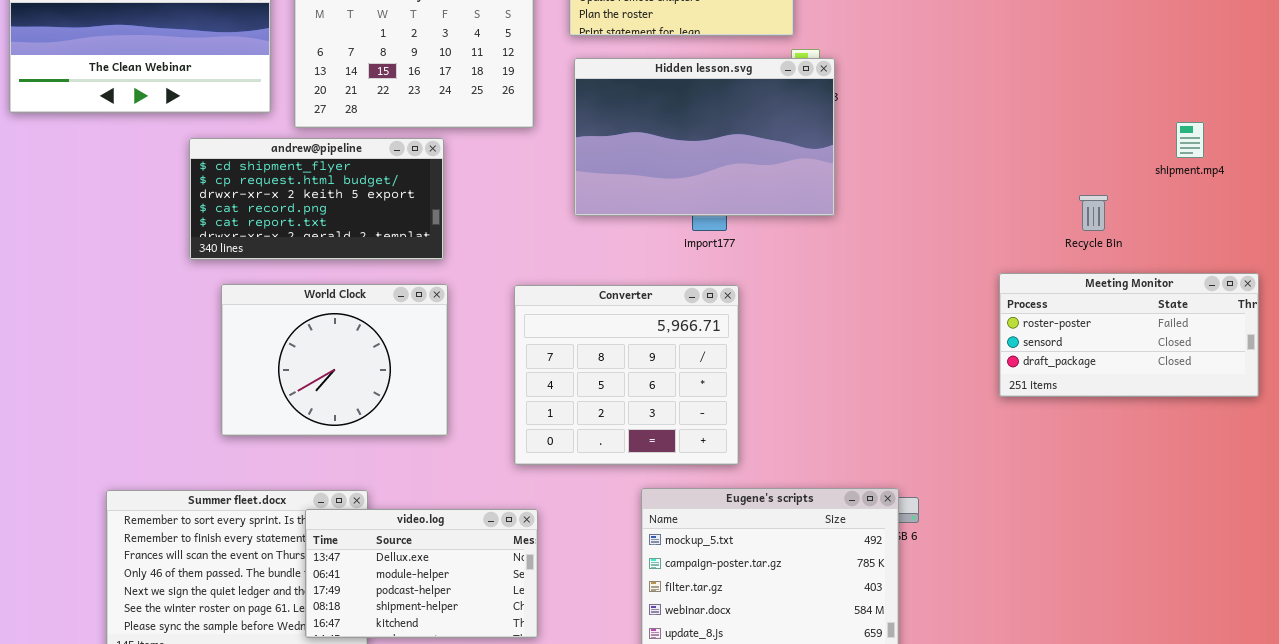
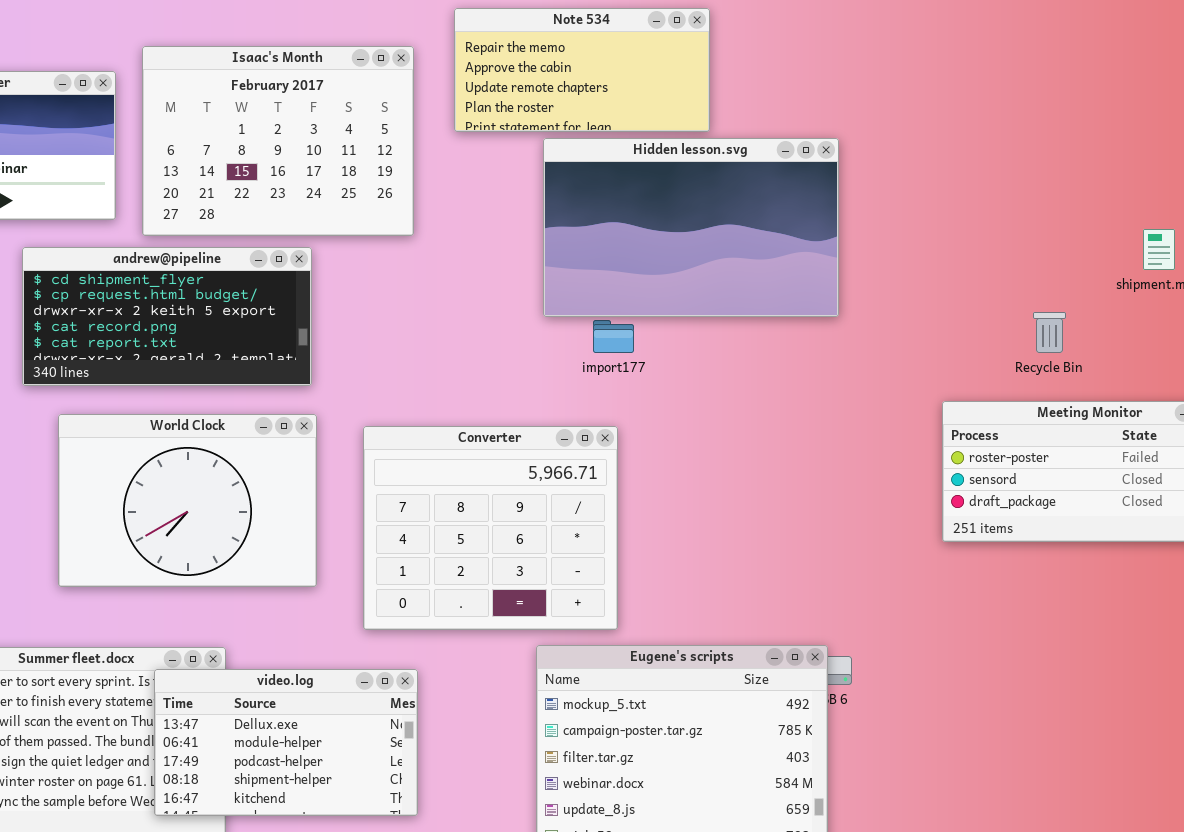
Hidden lesson.svg: [574,58,835,216] -> [543,138,839,317], moved
Converter: [514,285,739,465] -> [363,426,618,630], moved

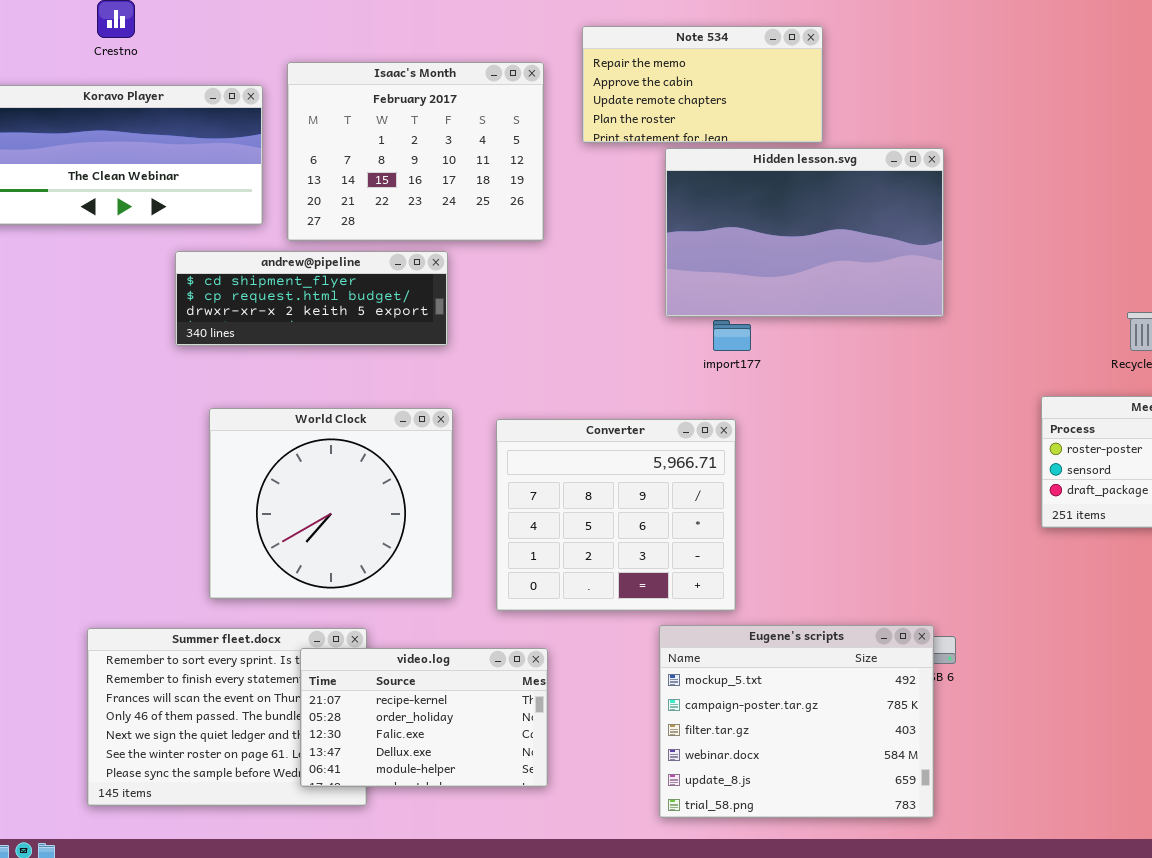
andrew@pipeline: [22,247,312,386] -> [175,251,448,346], resized
World Clock: [58,414,317,587] -> [209,408,453,599], resized
video.log: [154,669,418,816] -> [300,648,548,787], scrolled up 3 rows

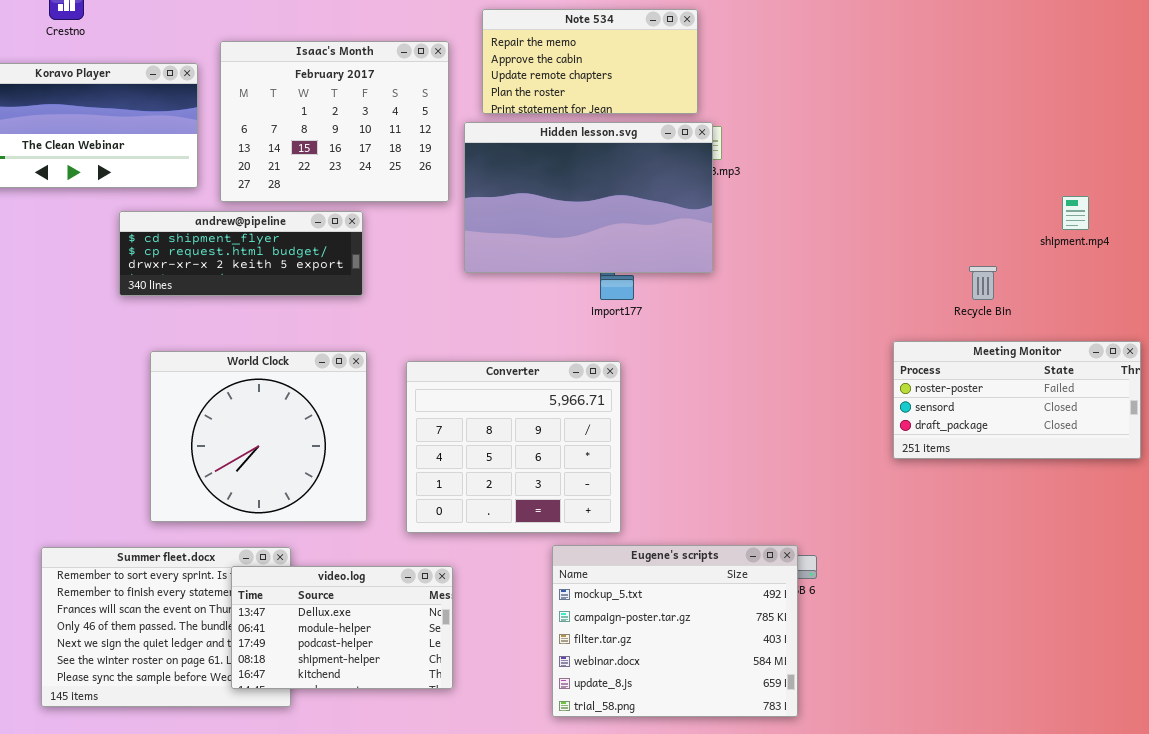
Hidden lesson.svg: [665,148,944,317] -> [464,122,713,273], moved
video.log: [300,648,548,787] -> [231,566,453,689], scrolled down 3 rows

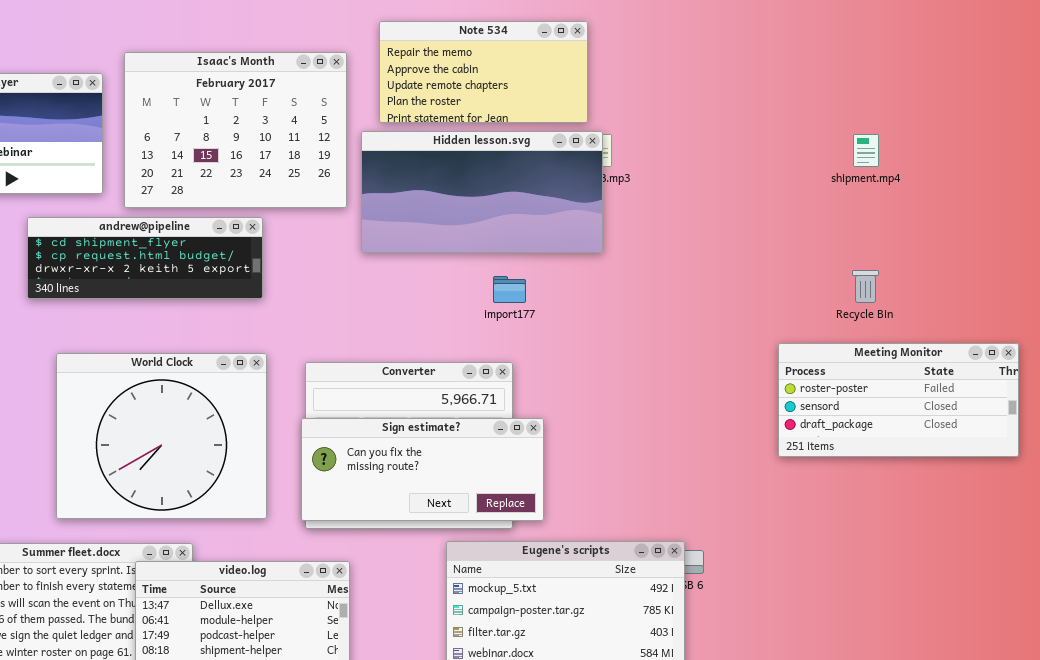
Hidden lesson.svg: [464,122,713,273] -> [361,131,603,253], resized
shipment.mp4: [1062,196,1089,230] -> [853,134,879,167], moved
Sign estimate?: none -> [301,418,544,521], opened

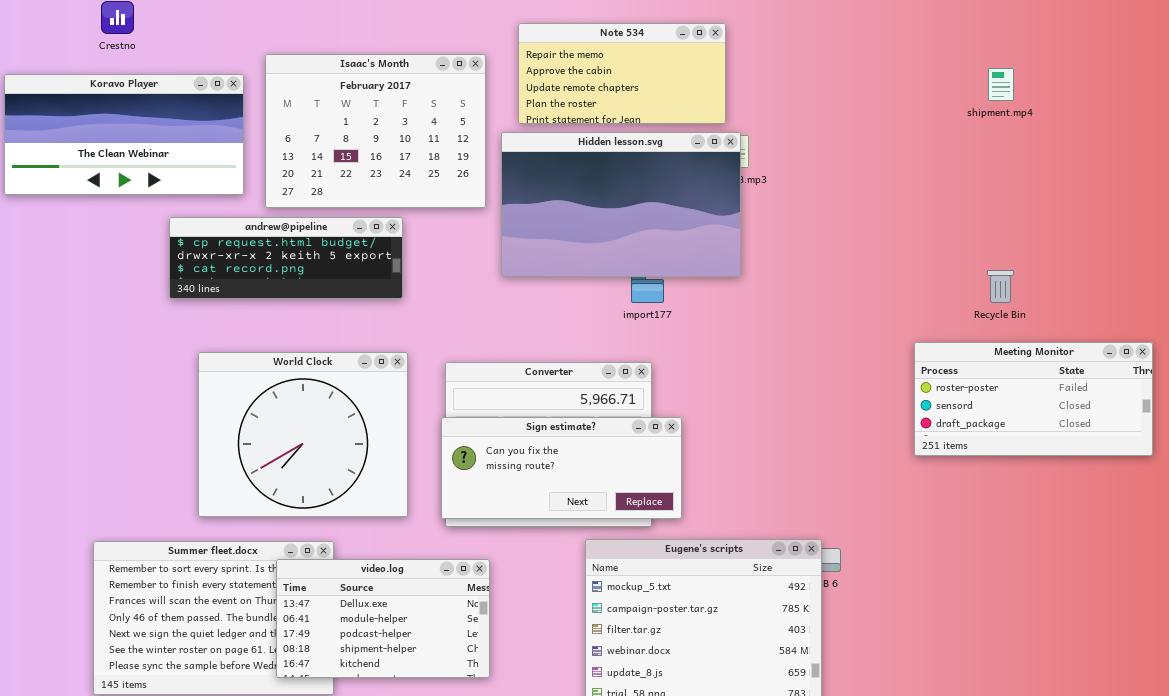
Hidden lesson.svg: [361,131,603,253] -> [501,132,741,277], resized
shipment.mp4: [853,134,879,167] -> [988,68,1014,101], moved
andrew@pipeline: [27,217,263,299] -> [169,217,403,299], scrolled down 1 row

